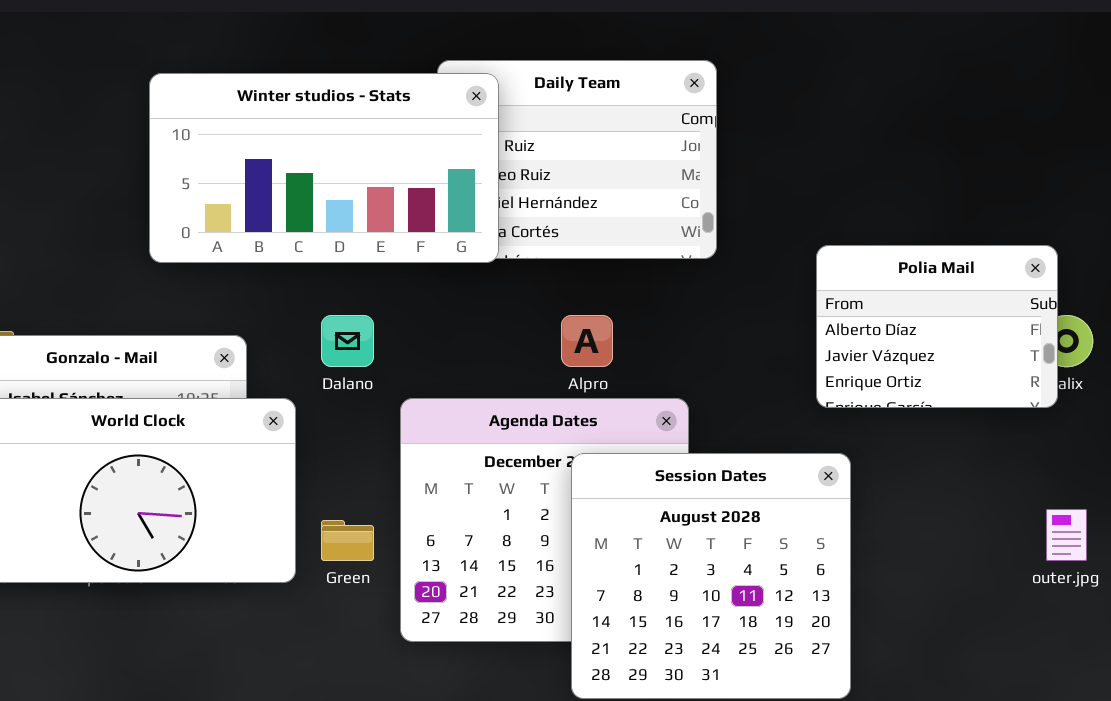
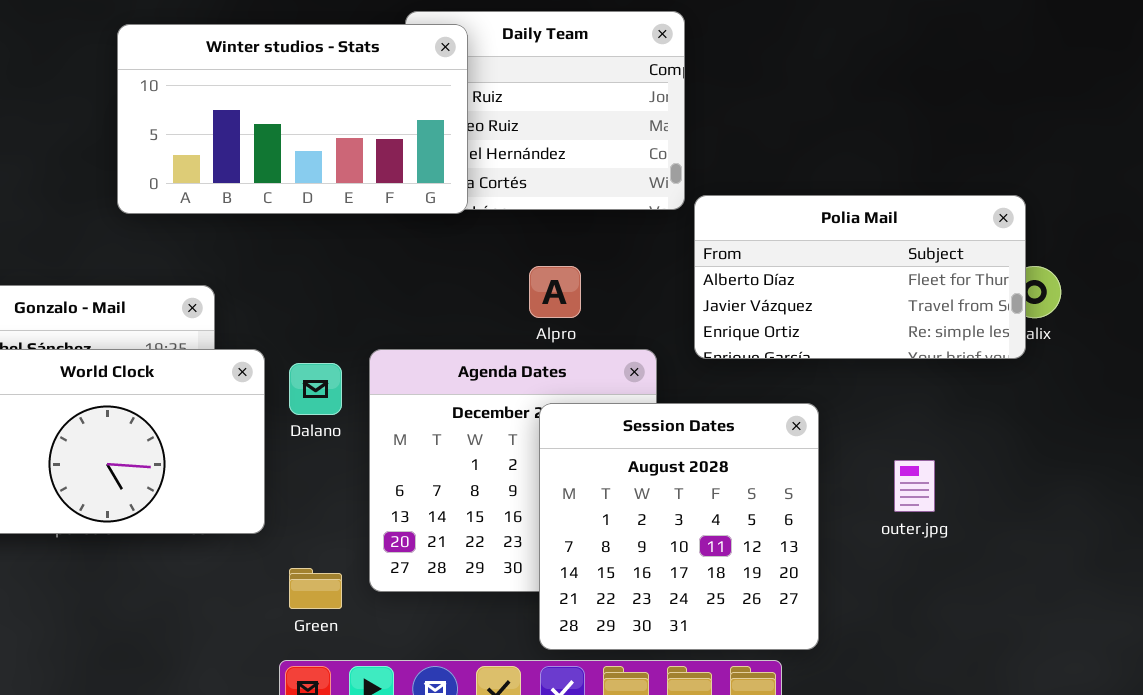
Polia Mail: [816,245,1058,408] -> [694,195,1026,359], resized
Dalano: [321,315,374,367] -> [289,363,342,415], moved
outer.jpg: [1046,509,1087,561] -> [894,460,935,512], moved
Green: [321,520,374,561] -> [289,568,342,609], moved

